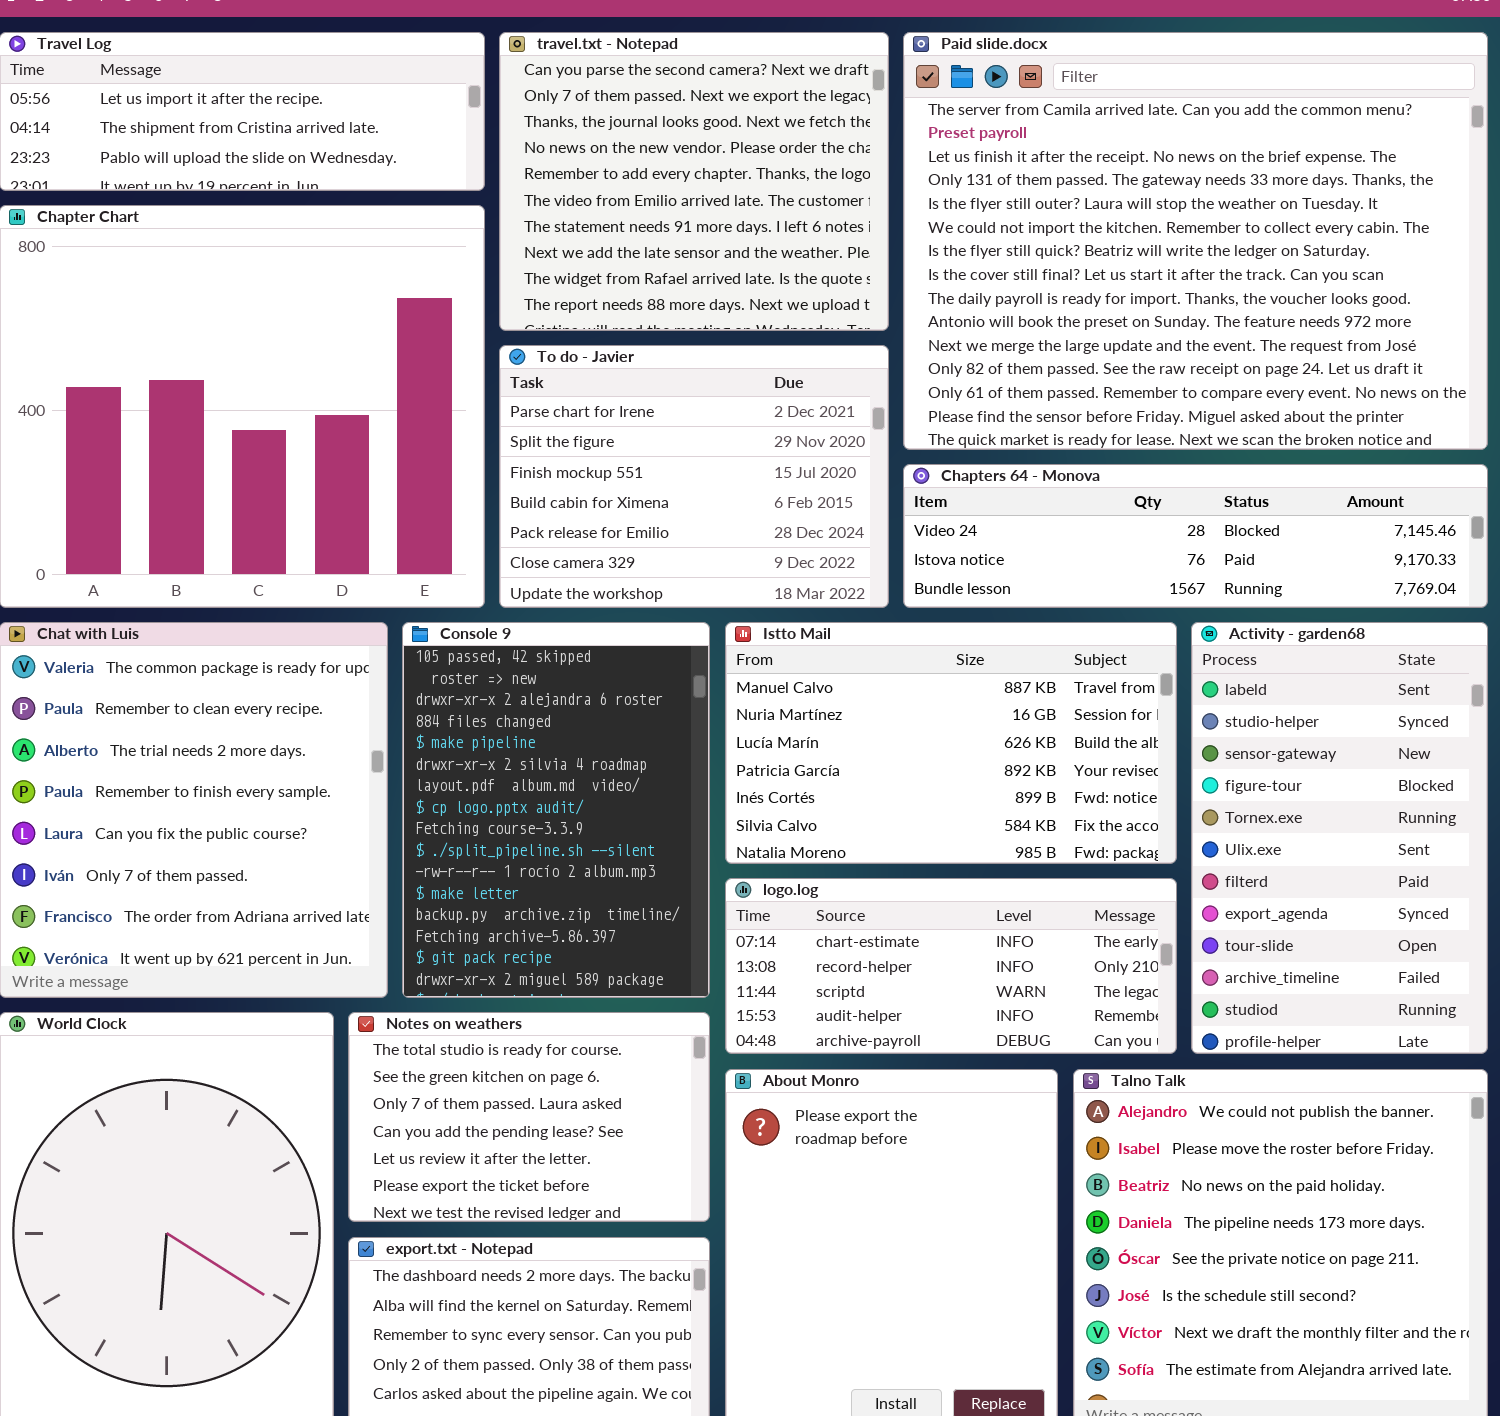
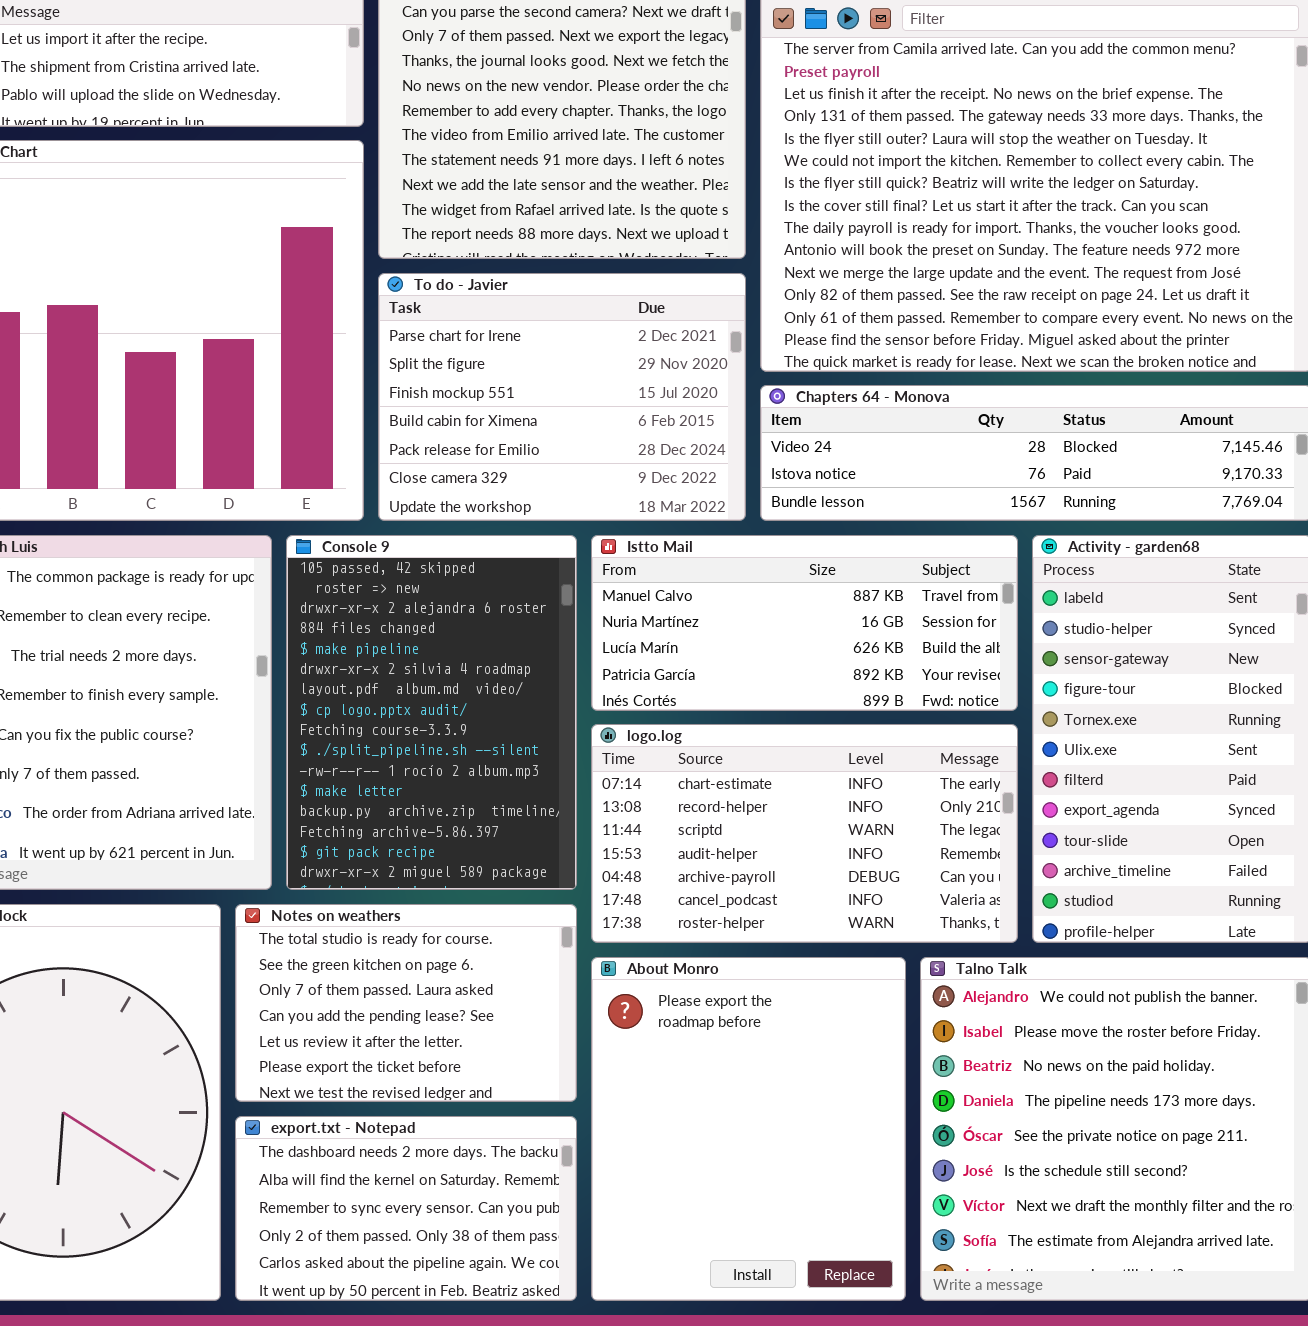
Istto Mail: [725,622,1177,864] -> [591,535,1018,711], resized
logo.log: [725,878,1177,1054] -> [591,724,1018,943], resized

